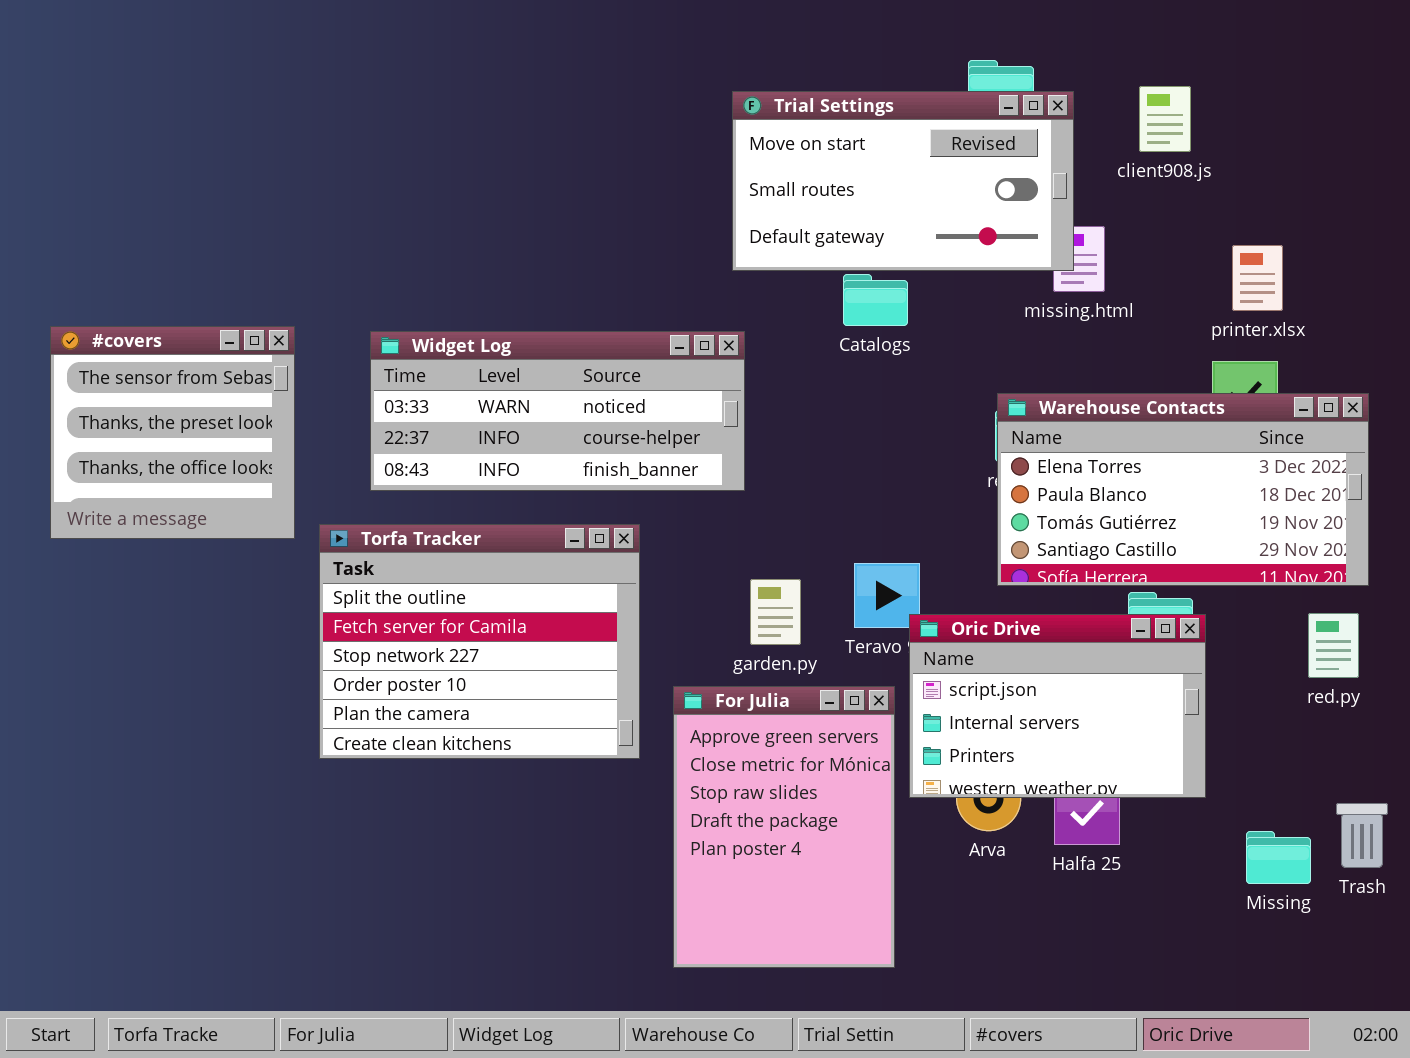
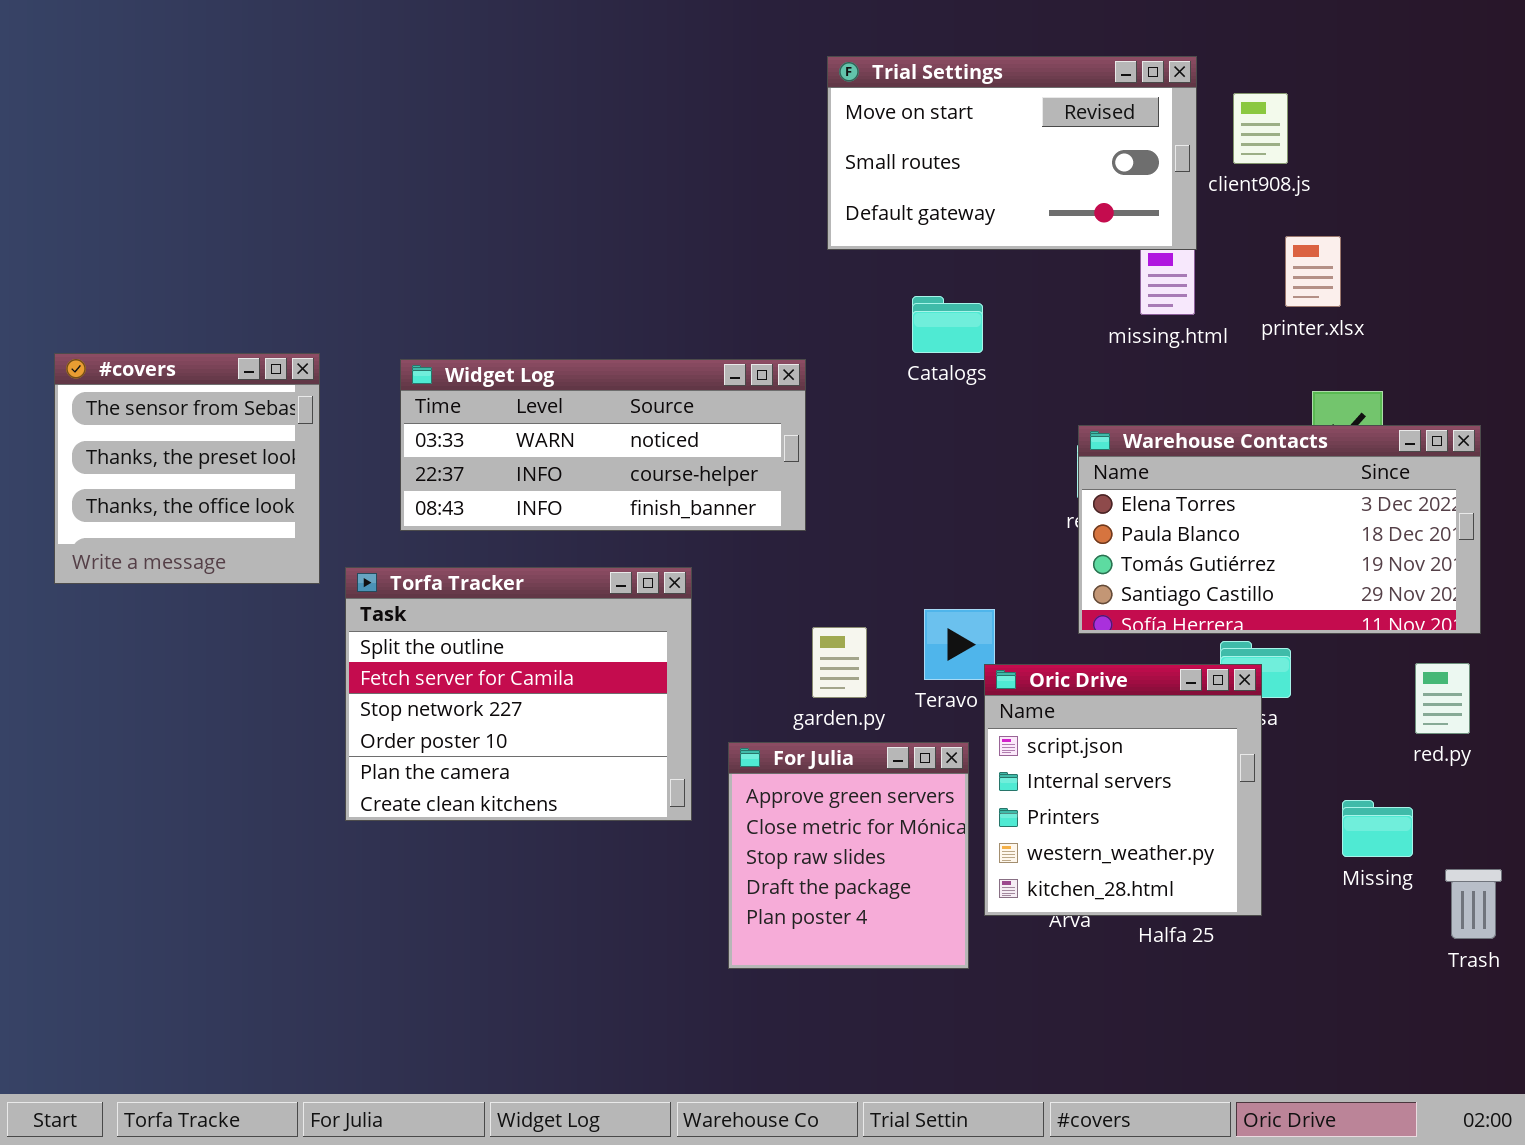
Trial Settings: [732,91,1074,271] -> [827,56,1197,250], moved
printer.xlsx: [1232,245,1283,311] -> [1285,236,1341,307], moved
Oric Drive: [909,614,1206,798] -> [984,664,1262,916], resized
For Julia: [673,686,895,968] -> [728,742,969,969], resized
Missing: [1246,831,1311,884] -> [1342,800,1413,857], moved

